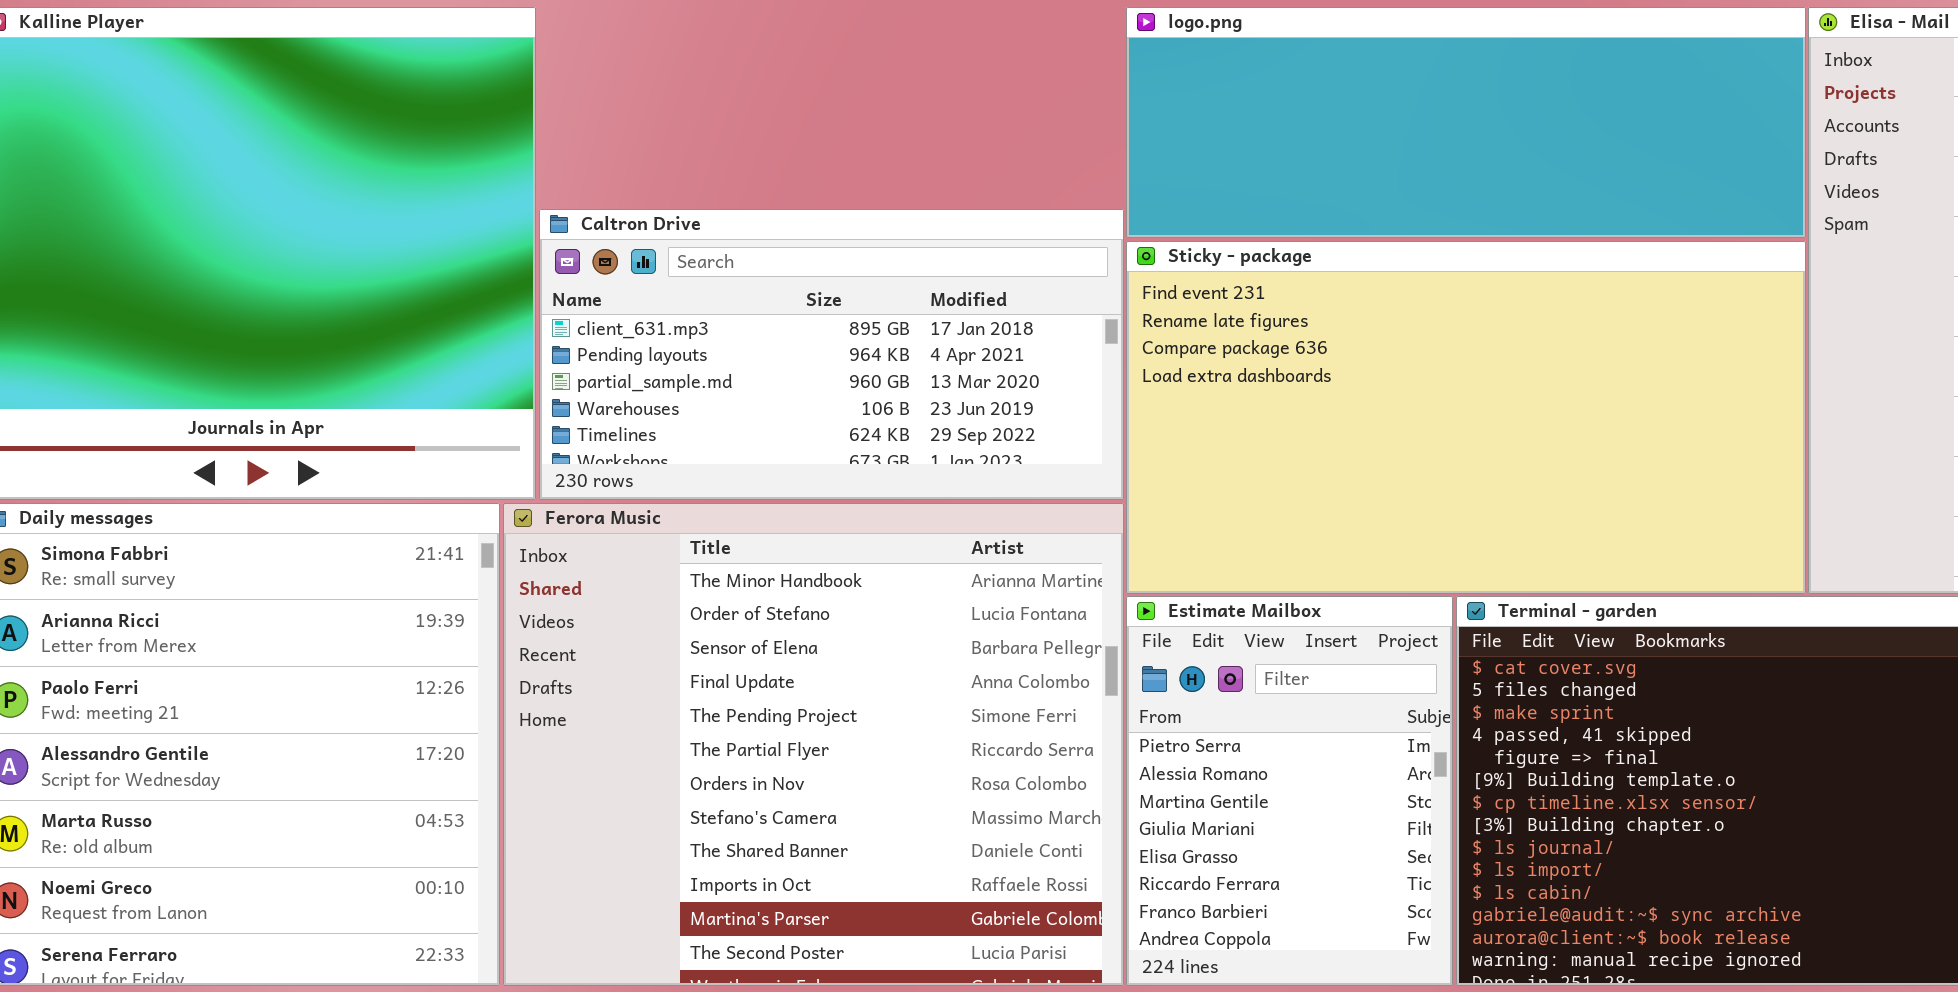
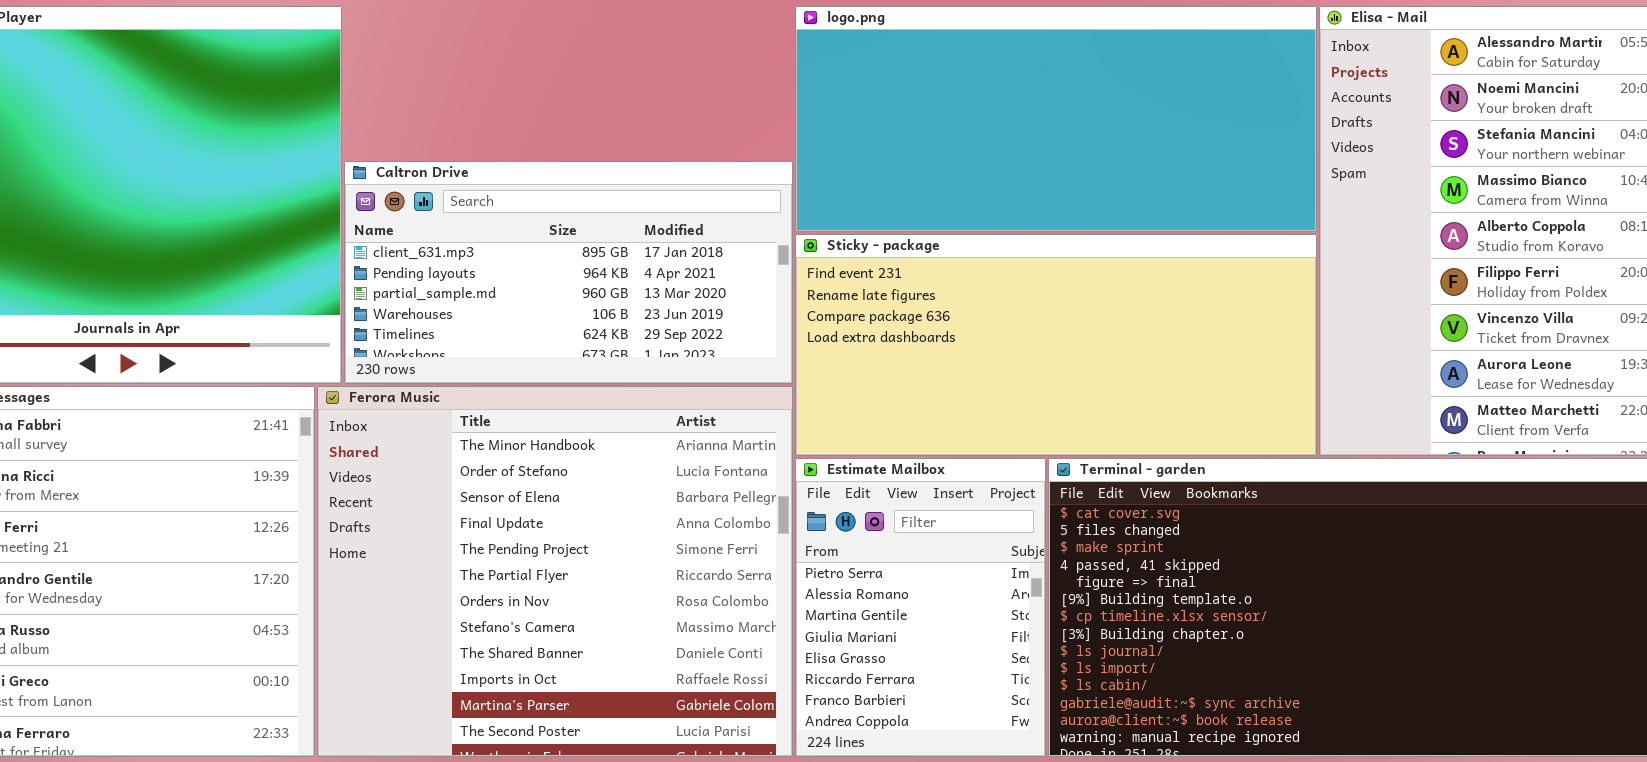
logo.png: [1126,7,1806,238] -> [795,6,1317,232], resized
Sticky - package: [1126,241,1806,594] -> [795,234,1317,456], resized

